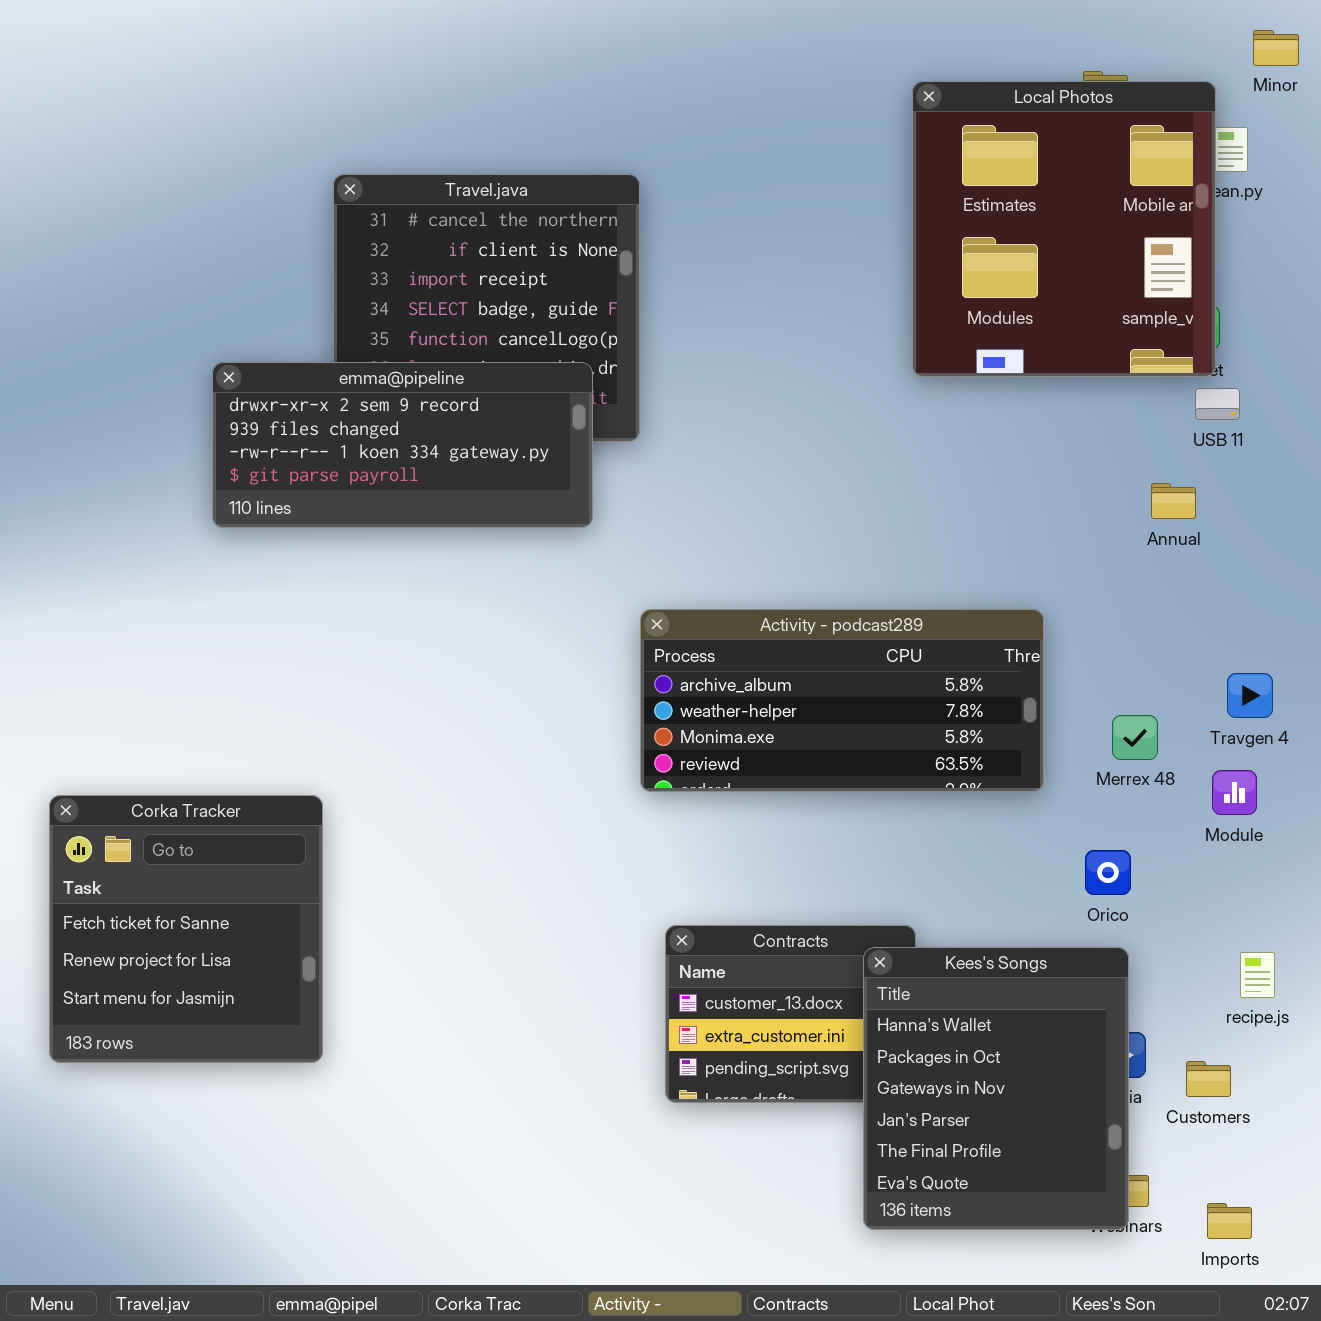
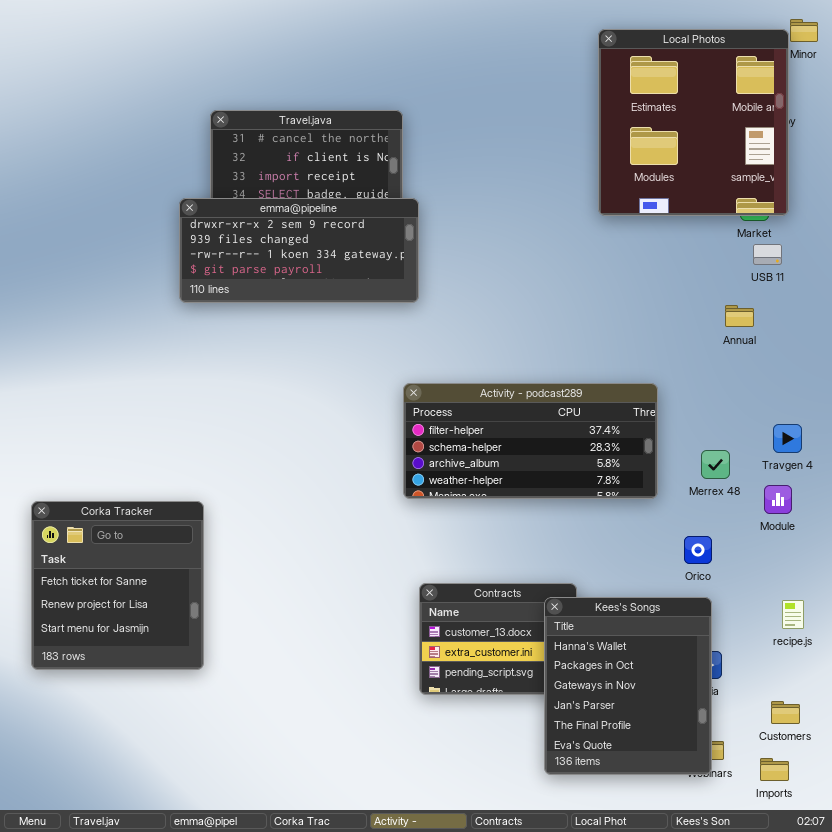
Local Photos: [912,81,1216,377] -> [598,29,789,216], moved
emma@pipeline: [212,362,593,528] -> [179,198,419,303], moved
Activity - podcast289: [640,609,1044,792] -> [403,383,658,499], scrolled up 2 rows
Customers: [1186,1061,1231,1097] -> [771,701,800,724], moved

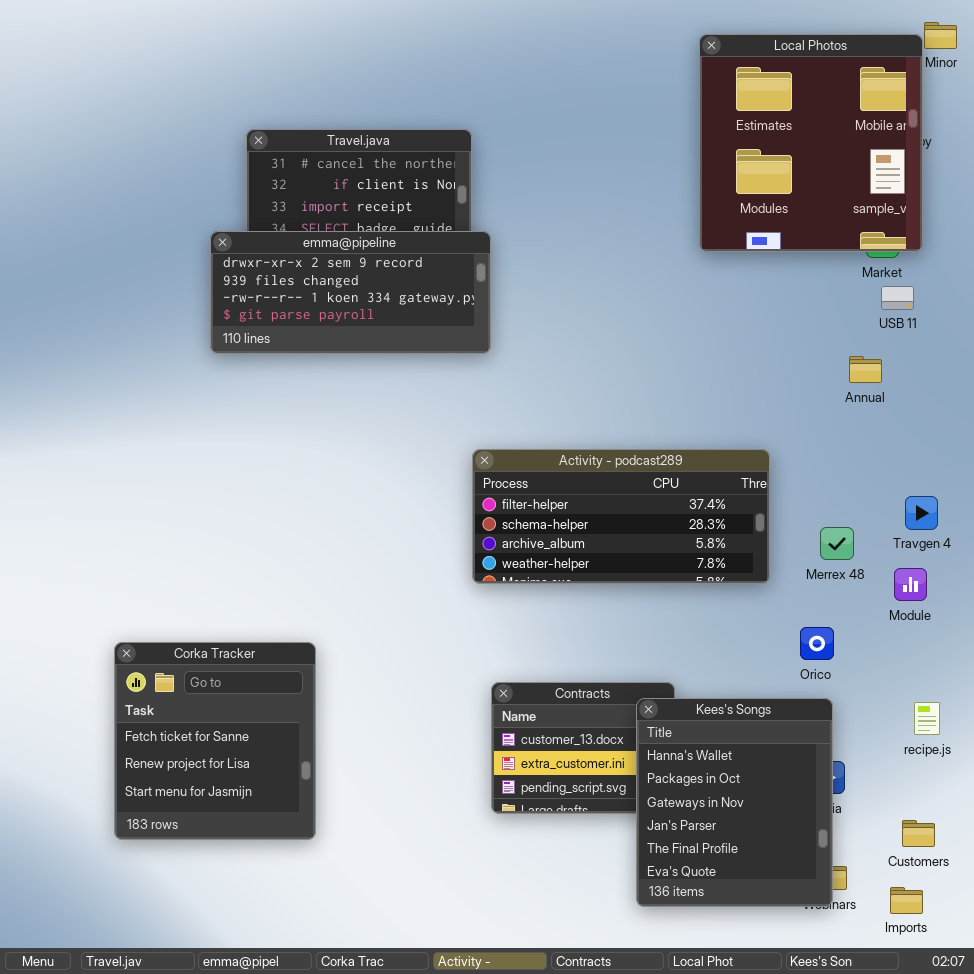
Corka Tracker: [31,501,204,670] -> [114,642,316,840], moved

